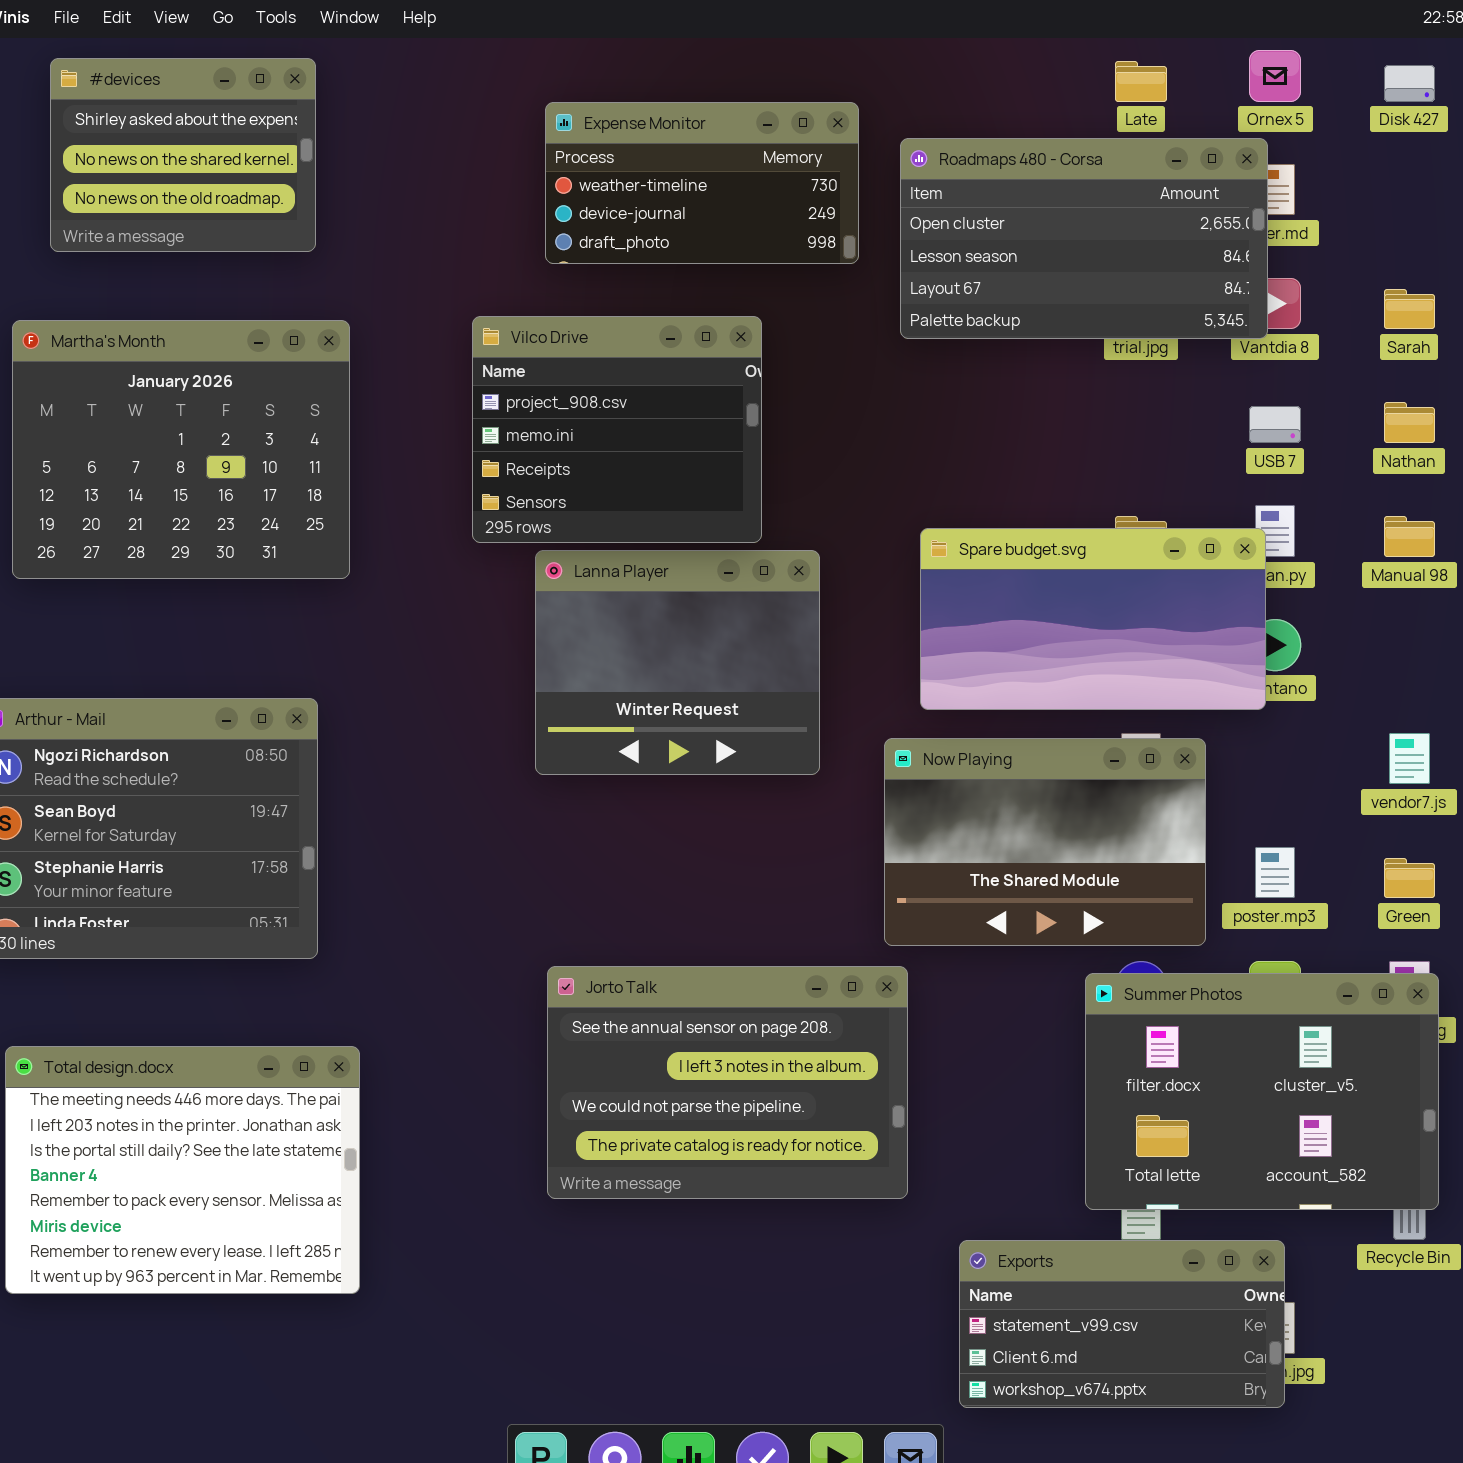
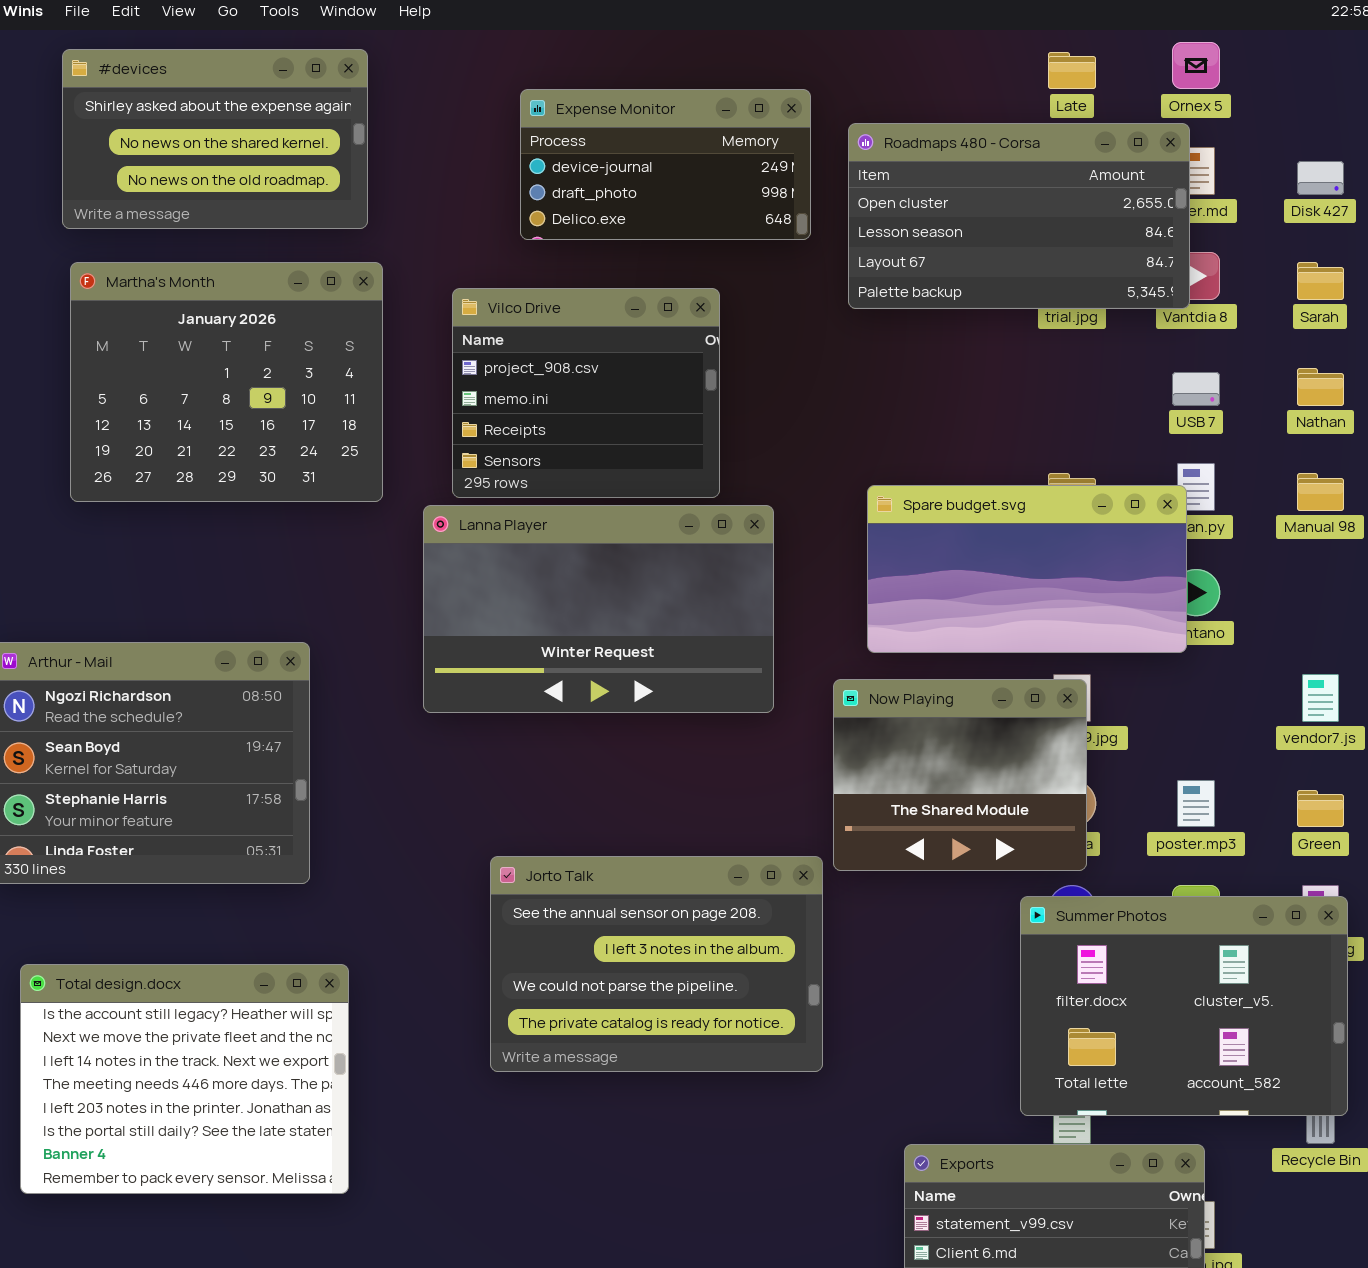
#devices: [50,58,316,252] -> [62,49,368,229], resized
Disk 427: [1384,65,1435,102] -> [1297,161,1344,195], moved
Expense Monitor: [545,102,859,264] -> [520,89,811,240], scrolled down 1 row
Martha's Month: [12,320,350,579] -> [70,262,383,502], moved
Lanna Player: [535,550,820,775] -> [423,505,774,713], resized
Now Playing: [884,738,1206,946] -> [833,679,1087,871], resized
Jorto Talk: [547,966,908,1199] -> [490,856,823,1072], moved
Total design.docx: [5,1046,360,1294] -> [20,964,349,1194], scrolled up 3 rows

